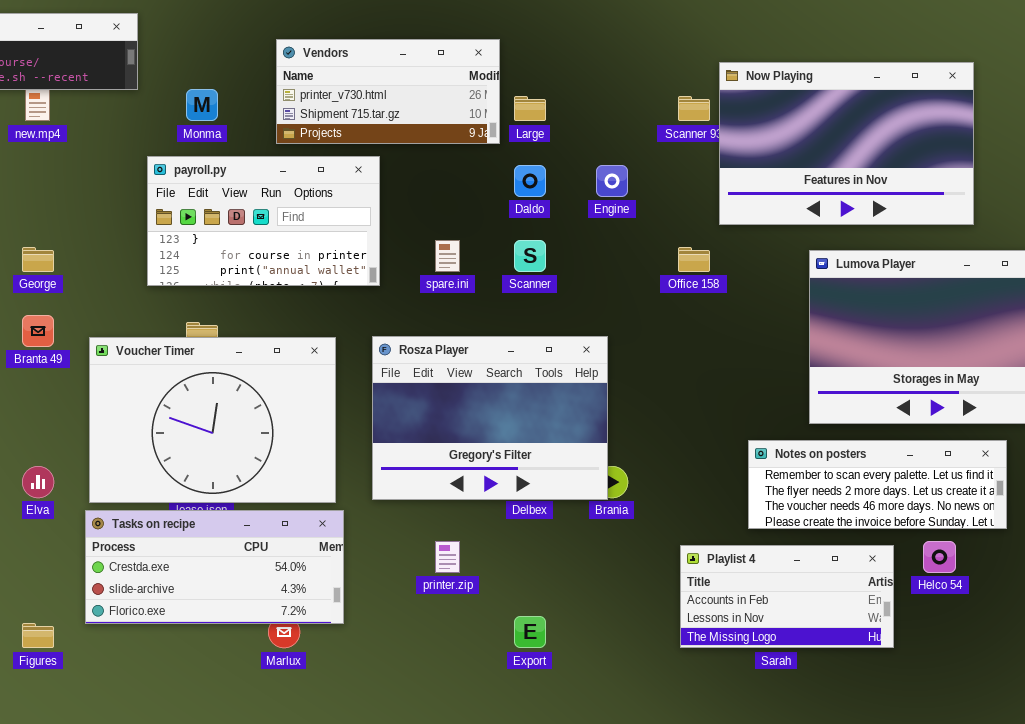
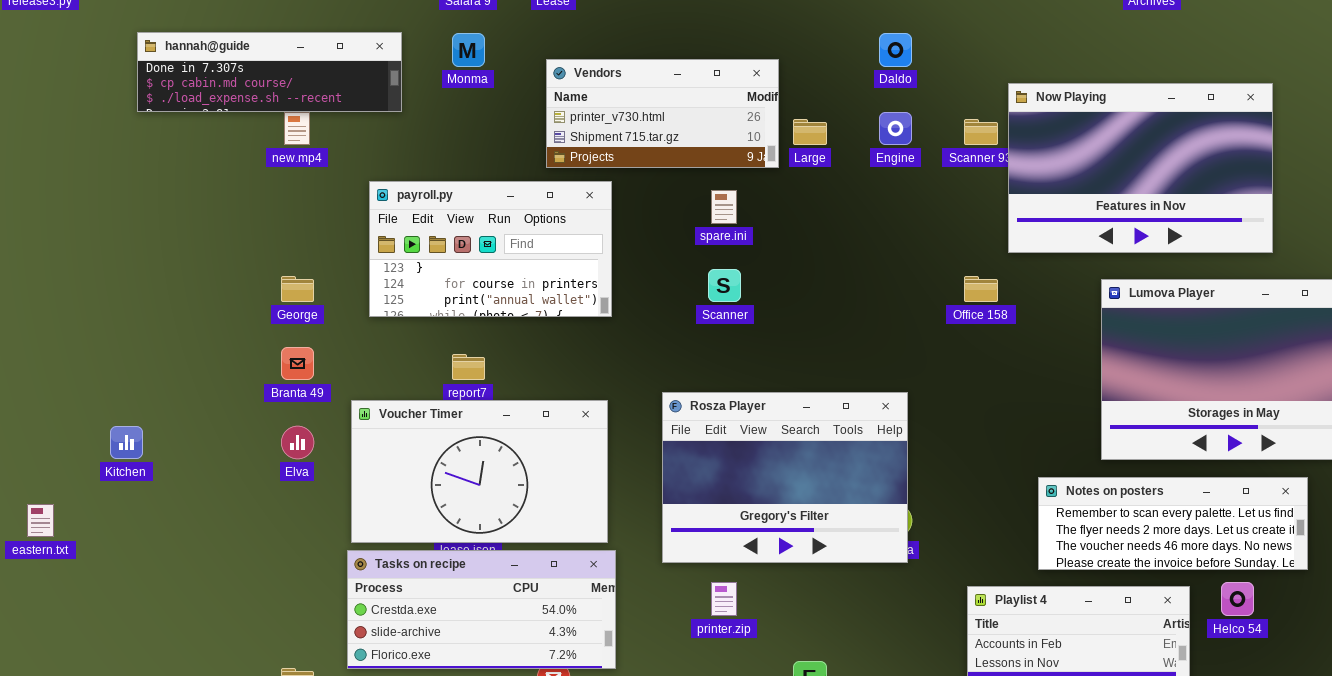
Monma: [186,89,218,121] -> [452,33,485,67], moved
payroll.py: [147,156,380,286] -> [369,181,612,317], moved
Daldo: [514,165,546,197] -> [879,33,912,67], moved
Engine: [596,165,628,197] -> [879,112,912,145], moved
spare.ini: [435,240,460,272] -> [711,190,737,224], moved
Scanner: [514,240,546,272] -> [708,269,741,302], moved
Rosza Player: [372,336,608,500] -> [662,392,908,563], moved
Voucher Timer: [89,337,336,503] -> [351,400,608,543], resized
Elva: [22,466,54,498] -> [281,426,314,459], moved

